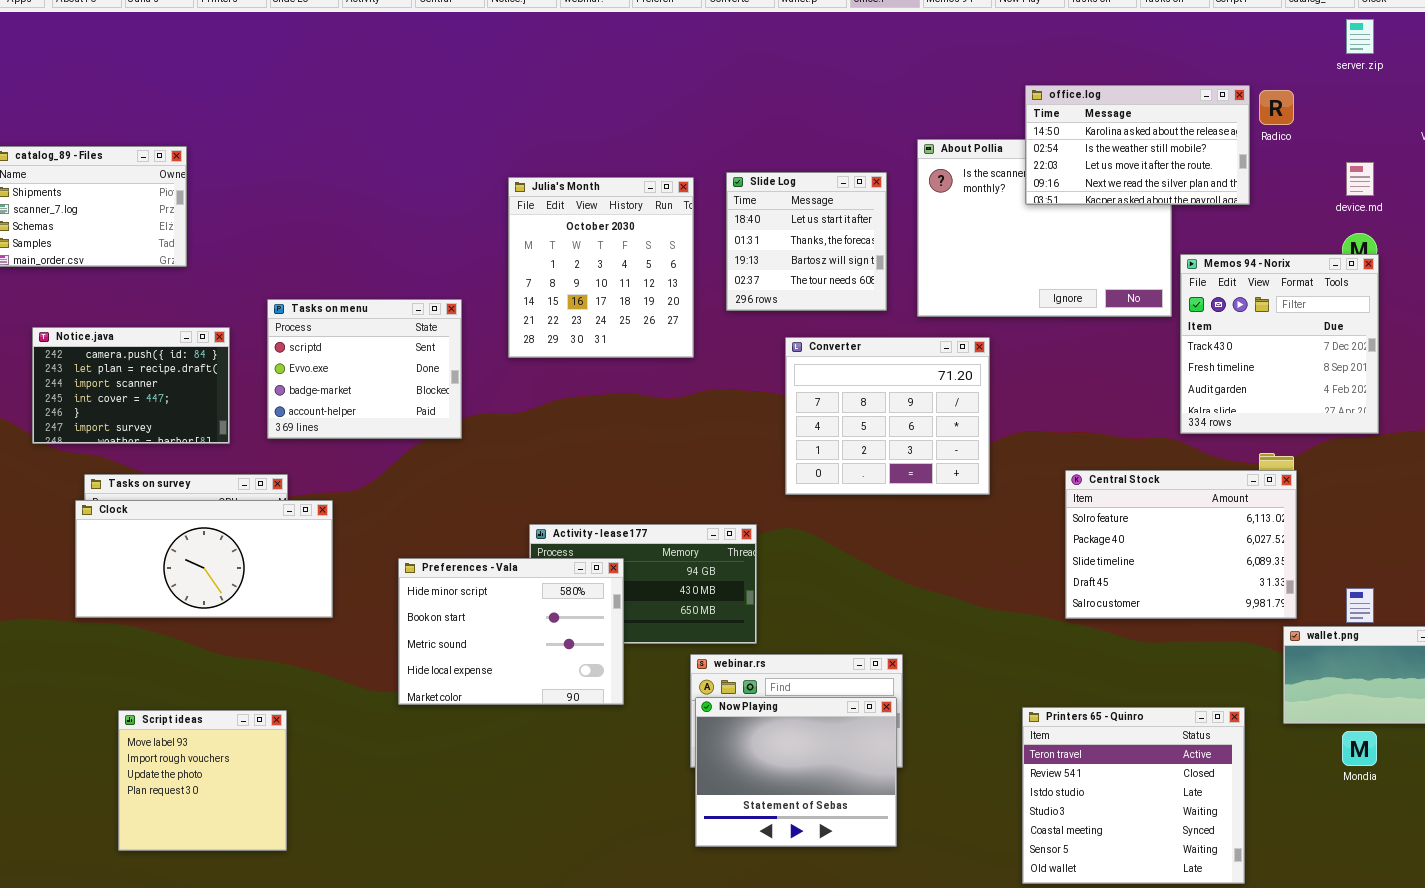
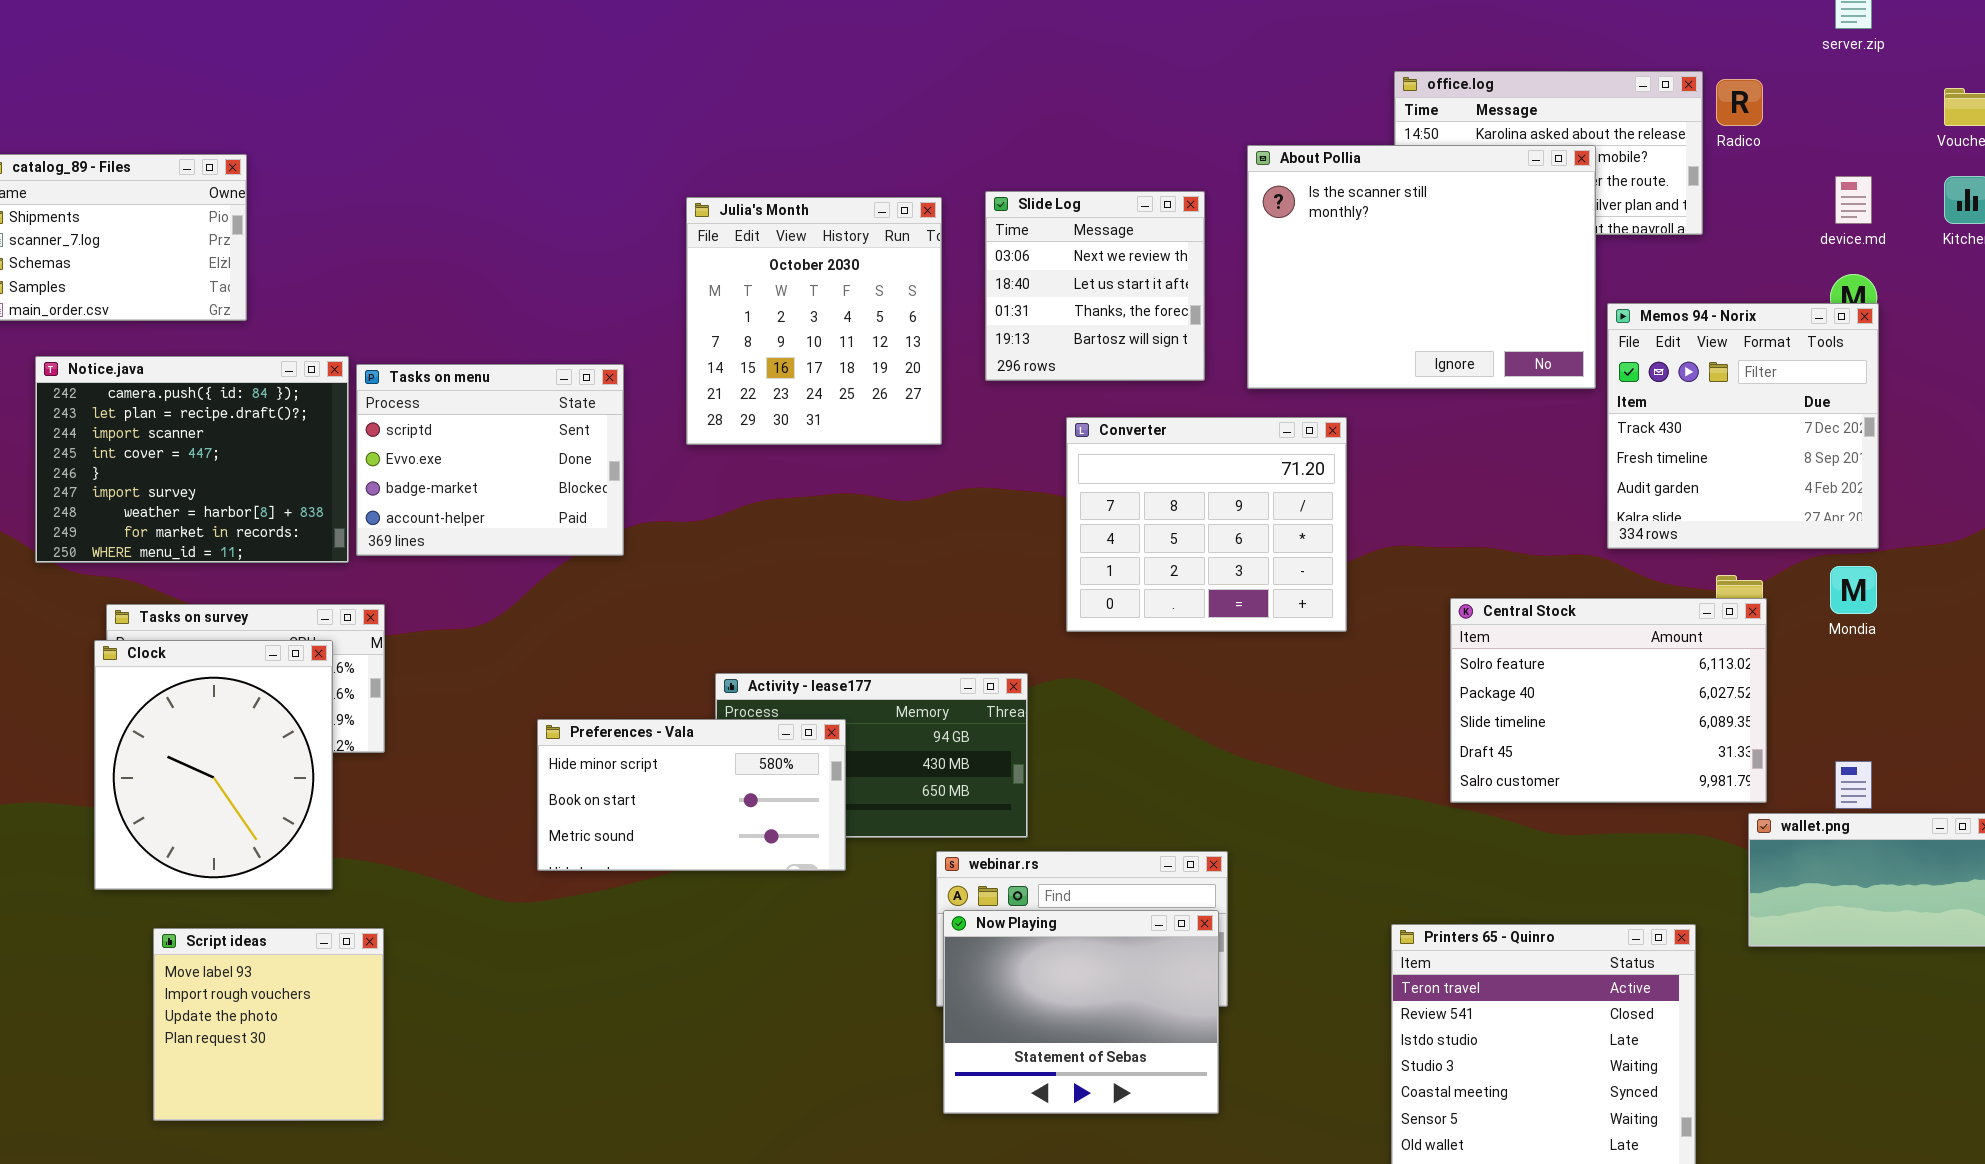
About Pollia: [917,139,1172,317] -> [1247,145,1596,389], raised
Slide Log: [726,172,887,311] -> [985,191,1205,381], scrolled up 1 row
Notice.java: [32,327,230,444] -> [35,356,349,563], resized
Clock: [75,500,333,618] -> [94,640,333,890], resized
Preferences - Vala: [398,558,624,705] -> [537,719,846,871], resized
Mondia: [1342,731,1377,766] -> [1830,566,1877,614], moved

